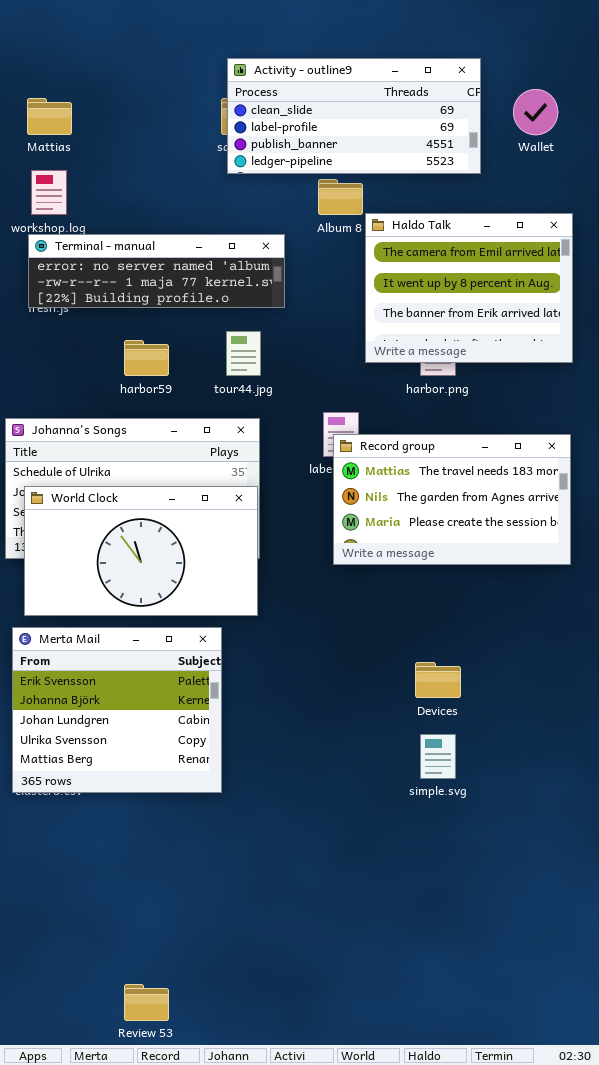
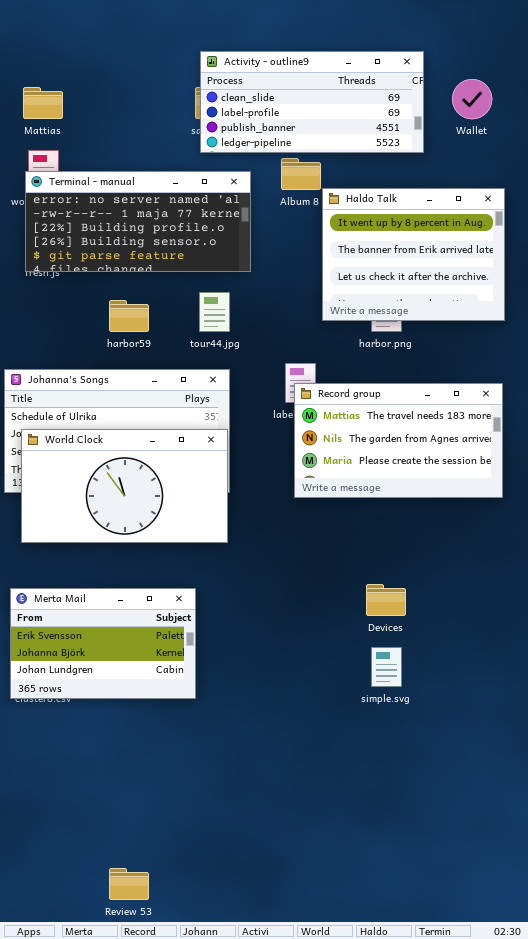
Haldo Talk: [365,213,573,363] -> [322,188,505,321], scrolled down 1 row
Terminal - manual: [28,234,285,308] -> [25,171,251,272], resized
Merta Mail: [12,627,222,793] -> [10,588,196,699], resized

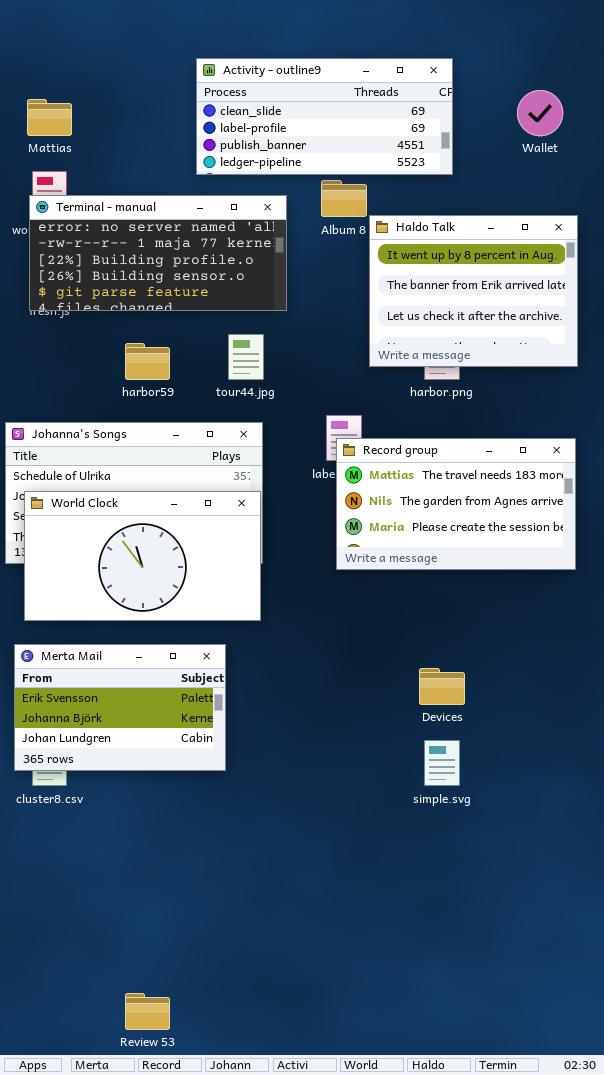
Activity - outline9: [200,51,424,153] -> [196,58,453,175], moved
Merta Mail: [10,588,196,699] -> [14,644,226,771], moved

